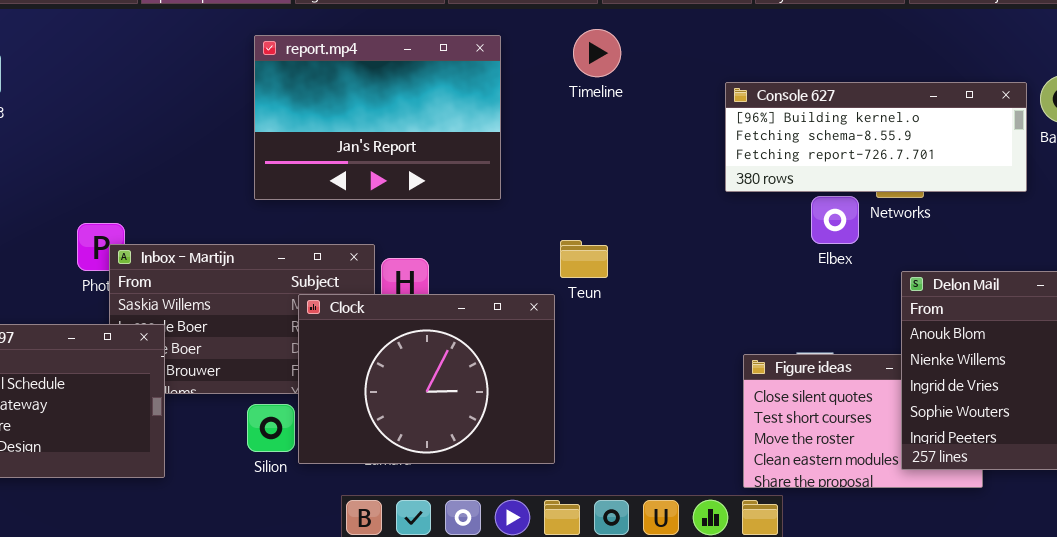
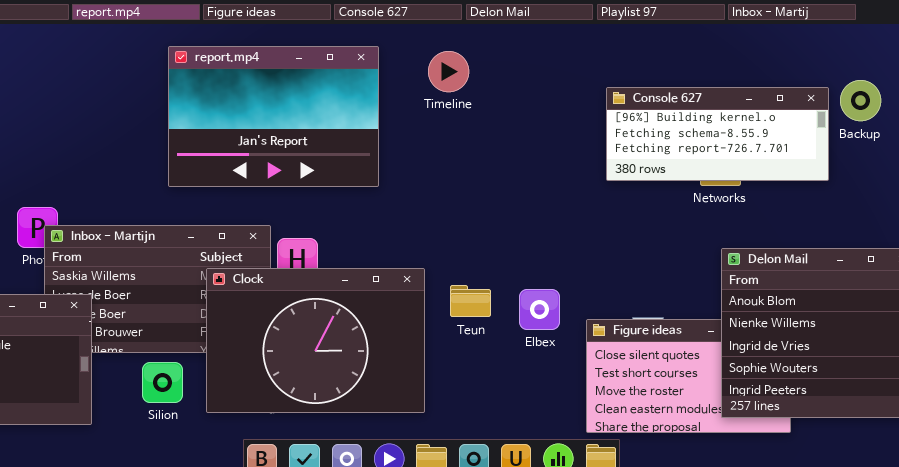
Timeline: [573,29,621,77] -> [428,51,469,92], moved
Console 627: [725,82,1027,192] -> [606,87,829,181], resized
Elbex: [811,196,859,244] -> [519,289,560,330], moved
Teun: [560,240,608,278] -> [450,285,491,317], moved
Silion: [247,404,295,452] -> [142,362,183,403], moved

